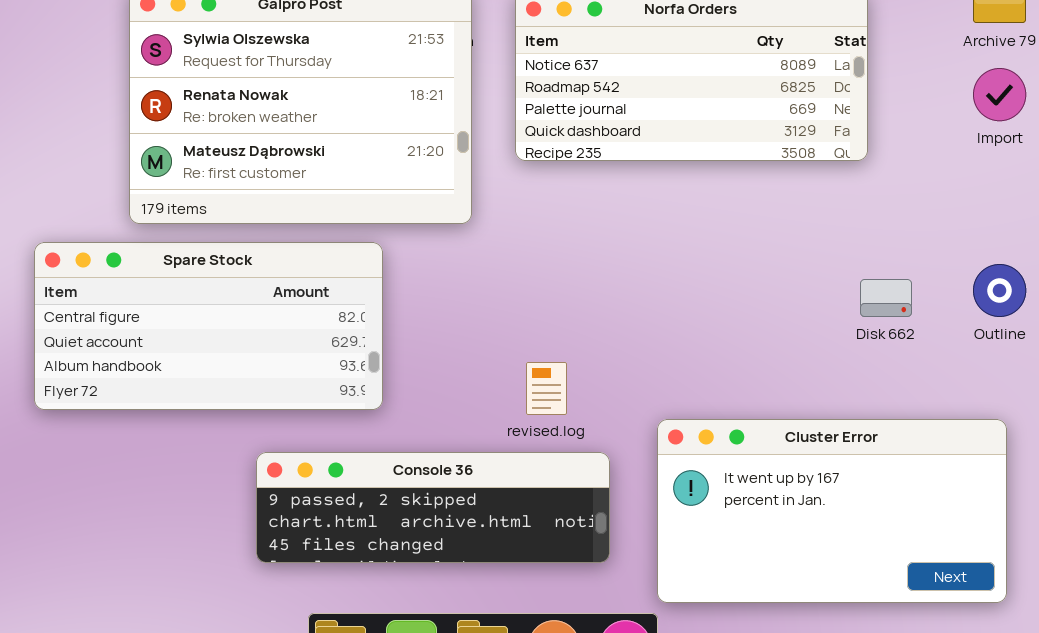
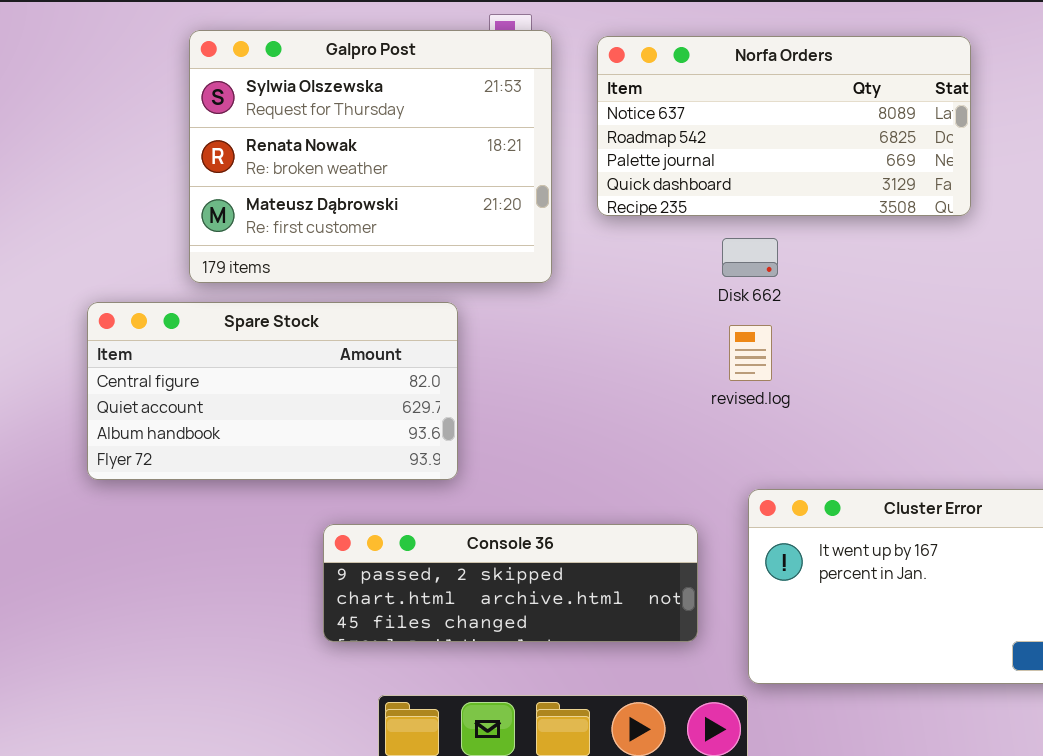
Disk 662: [860,279,912,317] -> [722,238,778,277], moved
revised.log: [526,362,567,415] -> [729,325,772,381], moved

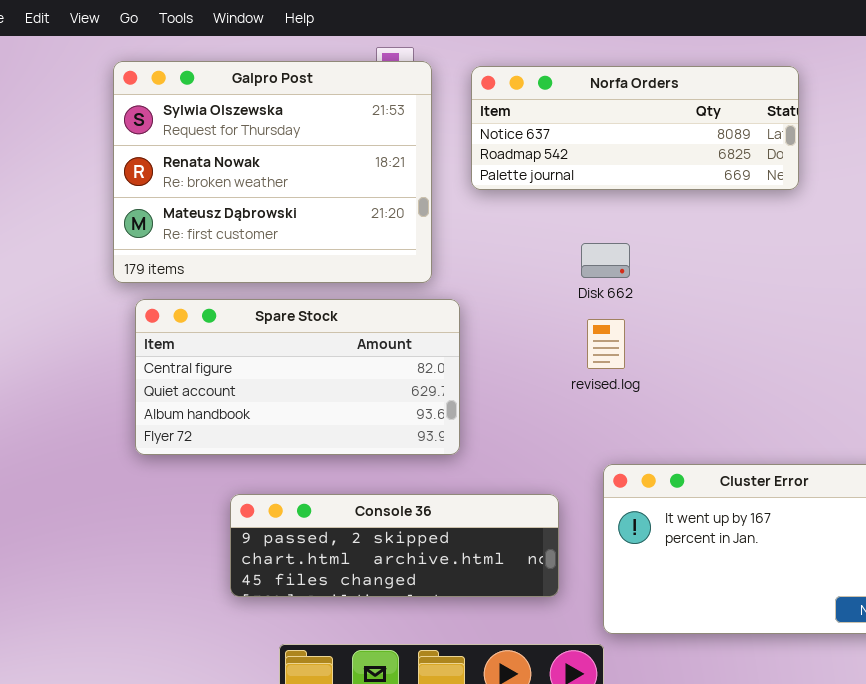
Norfa Orders: [597,36,971,216] -> [471,66,799,190], resized
Spare Stock: [87,302,458,480] -> [135,299,460,455], moved

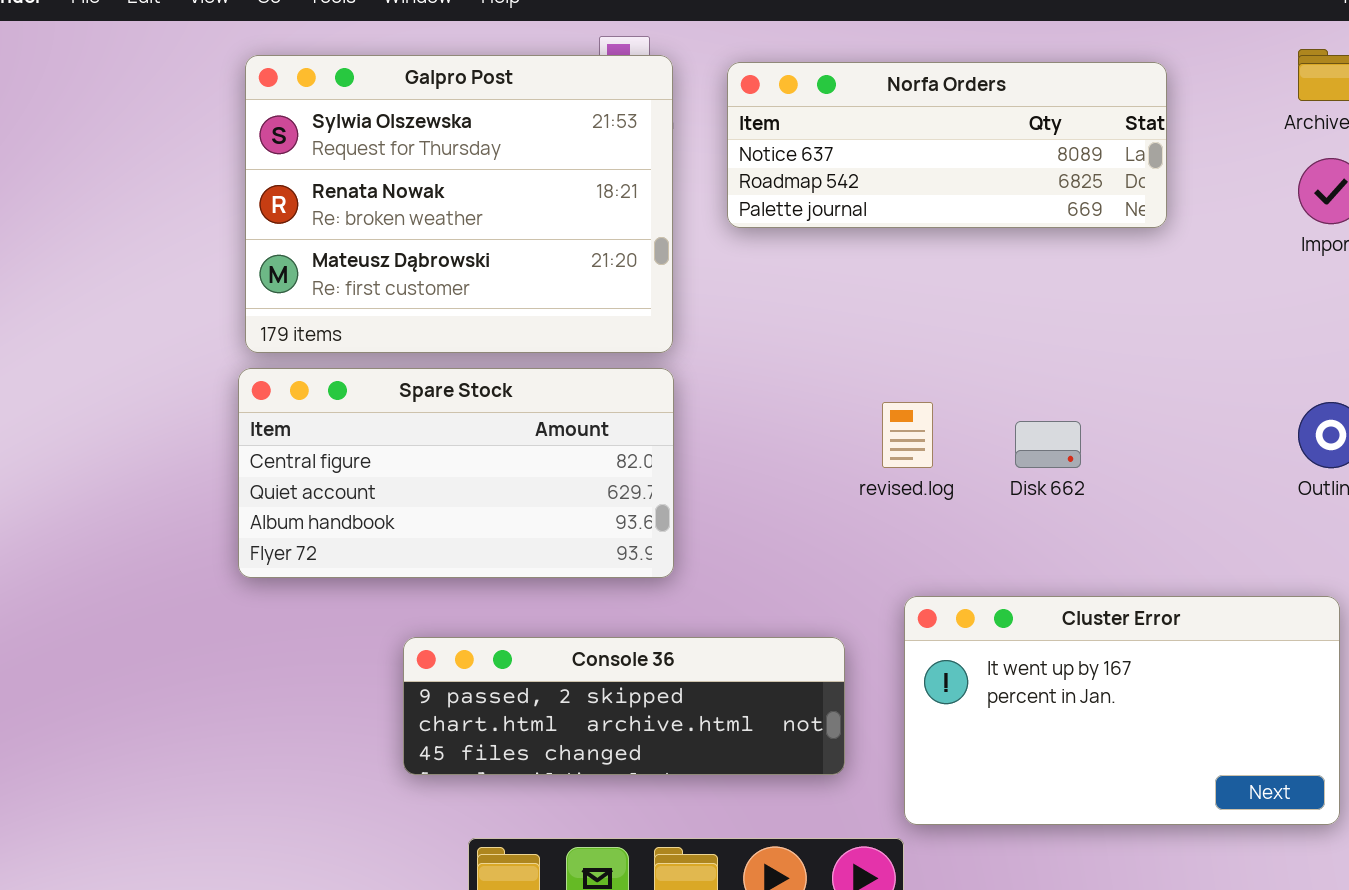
Disk 662: [581,243,630,278] -> [1015,421,1081,468], moved
Spare Stock: [135,299,460,455] -> [238,368,674,578], moved

